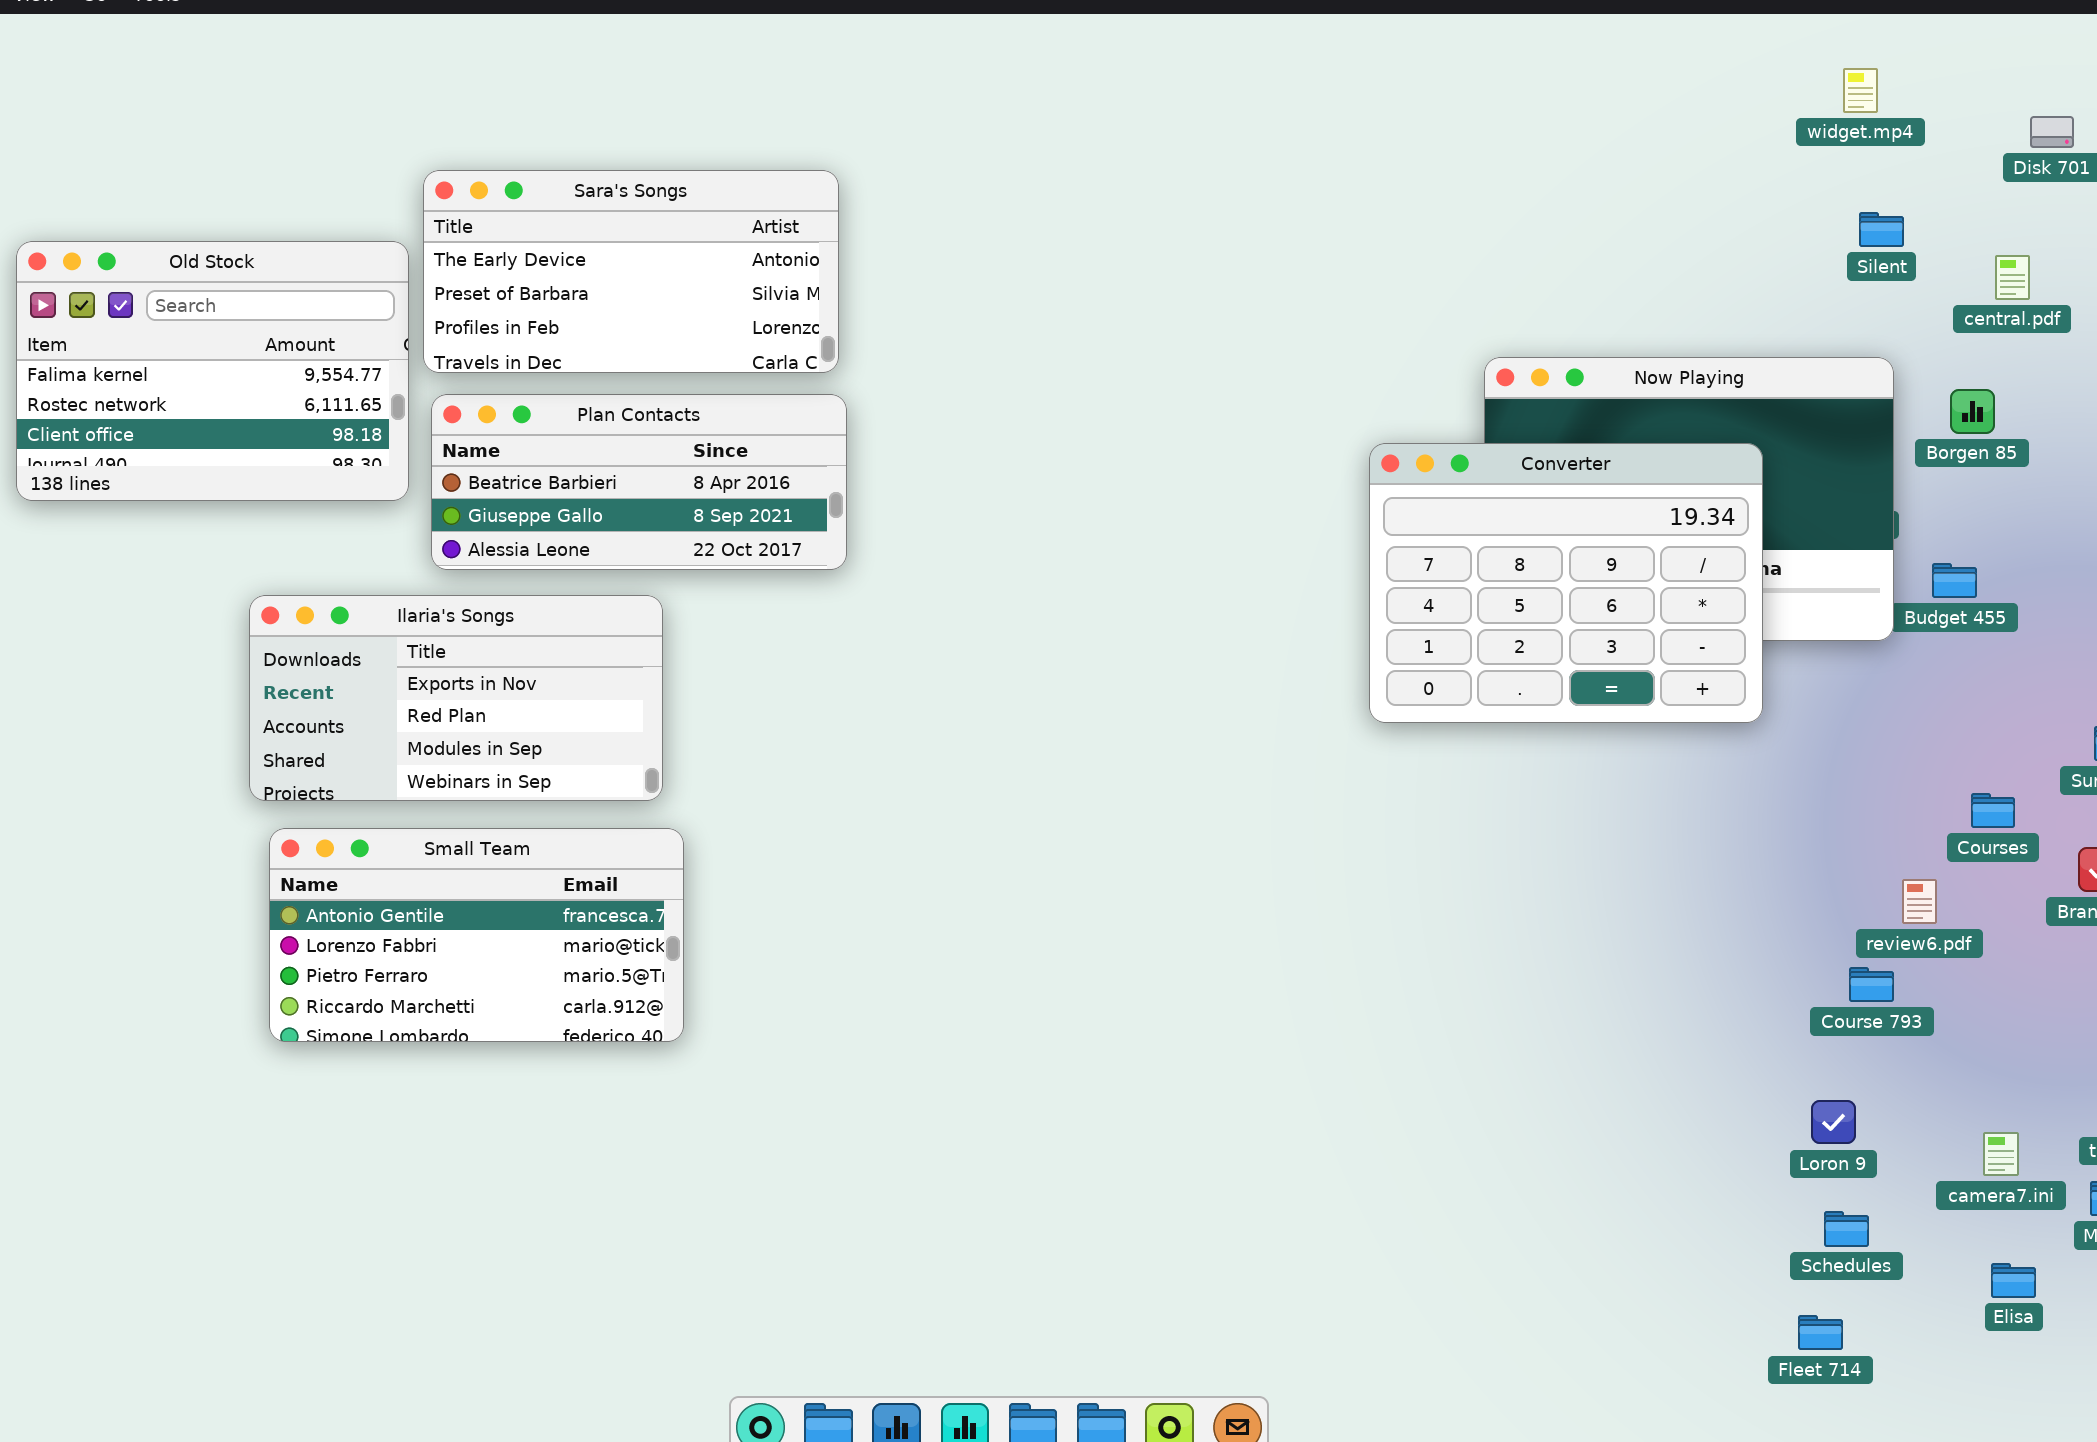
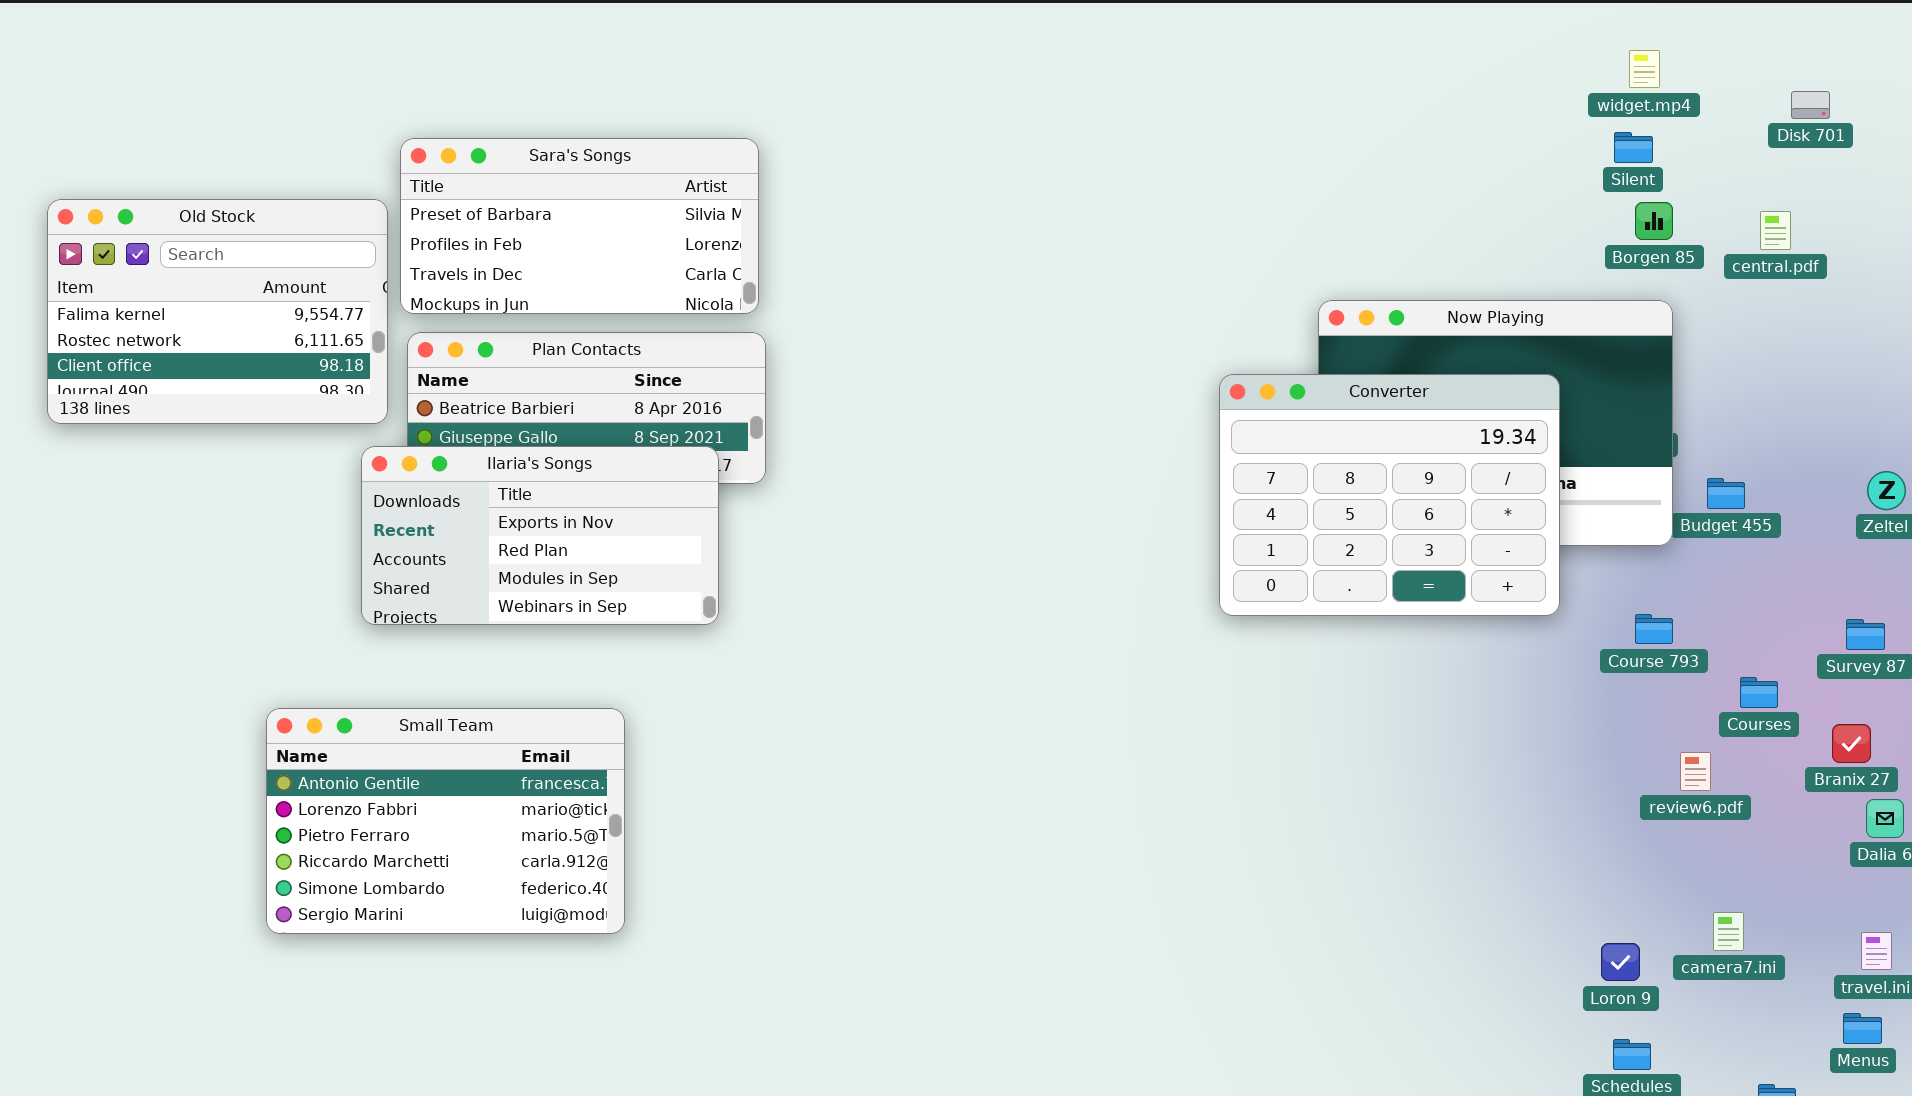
Sara's Songs: [423,170,839,373] -> [400,138,759,314], scrolled down 1 row
Silent: [1859,212,1904,247] -> [1614,132,1653,163], moved
Borgen 85: [1950,389,1995,434] -> [1635,202,1673,240], moved
Ilaria's Songs: [249,595,663,801] -> [361,446,719,625], moved
Small Team: [269,828,684,1042] -> [266,708,625,934], resized
Course 793: [1849,967,1894,1002] -> [1635,614,1673,644], moved
camera7.ini: [1983,1132,2019,1176] -> [1713,912,1744,951], moved

